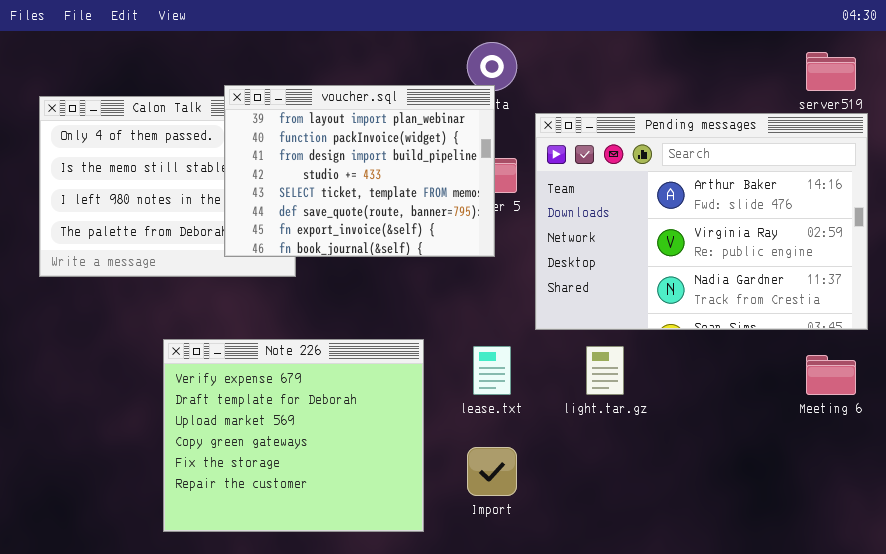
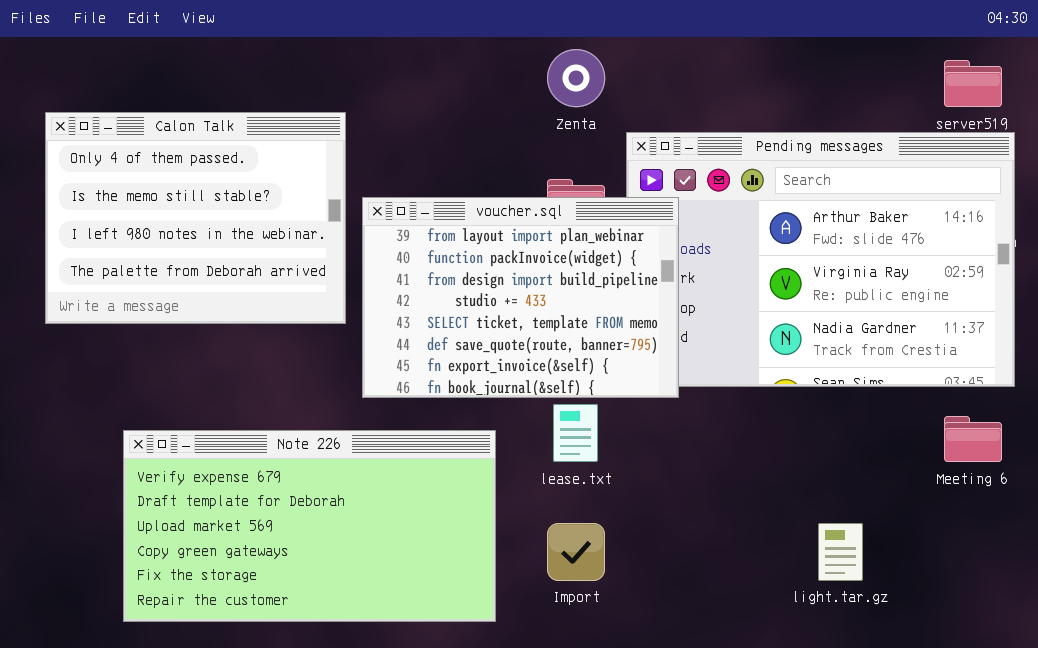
voucher.sql: [224,85,495,257] -> [362,197,679,398], moved
Note 226: [163,339,424,532] -> [123,430,496,622], resized
light.tar.gz: [586,346,624,395] -> [818,523,863,581], moved

